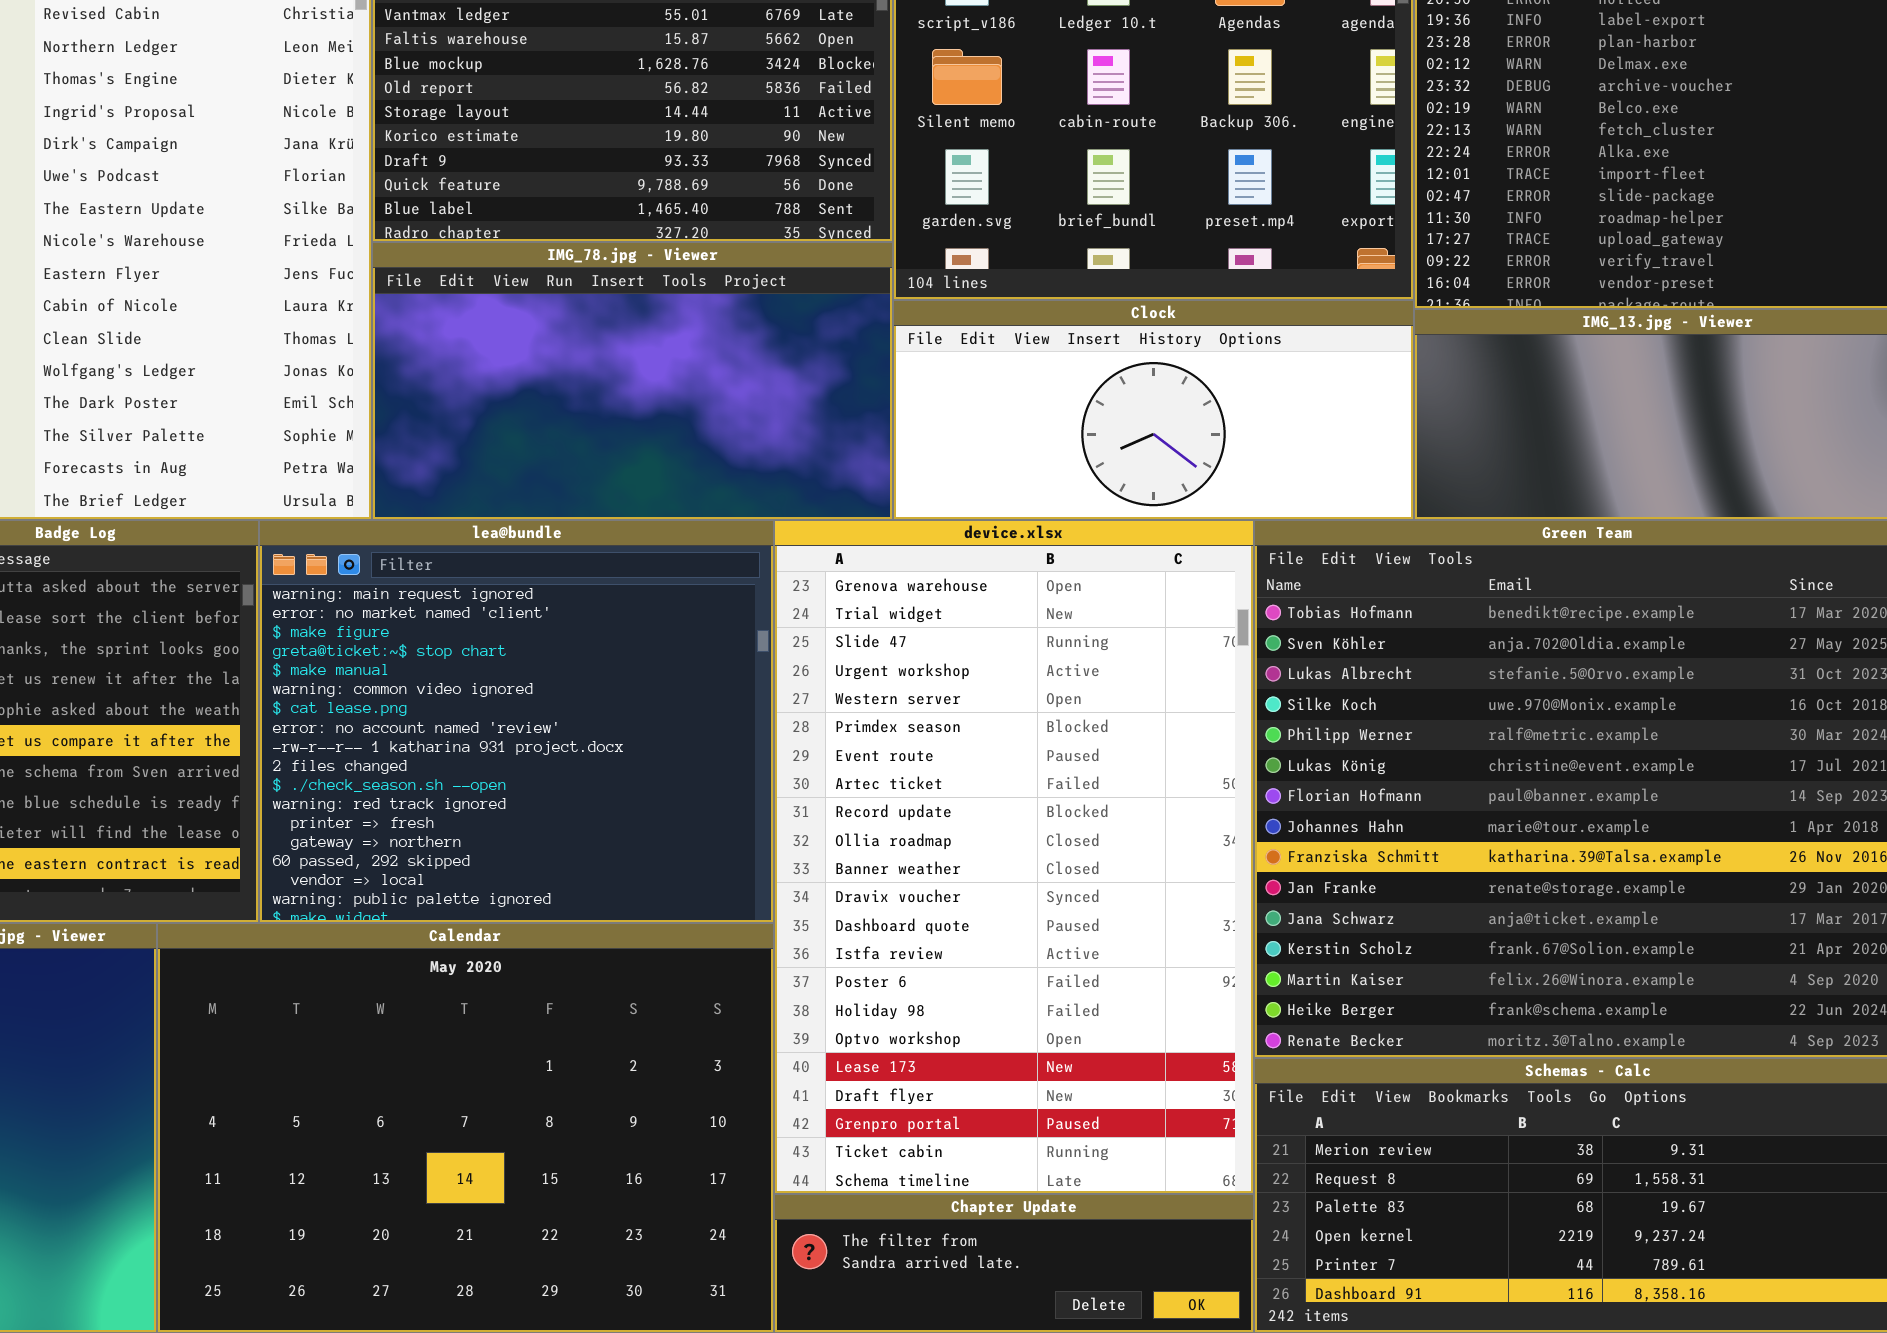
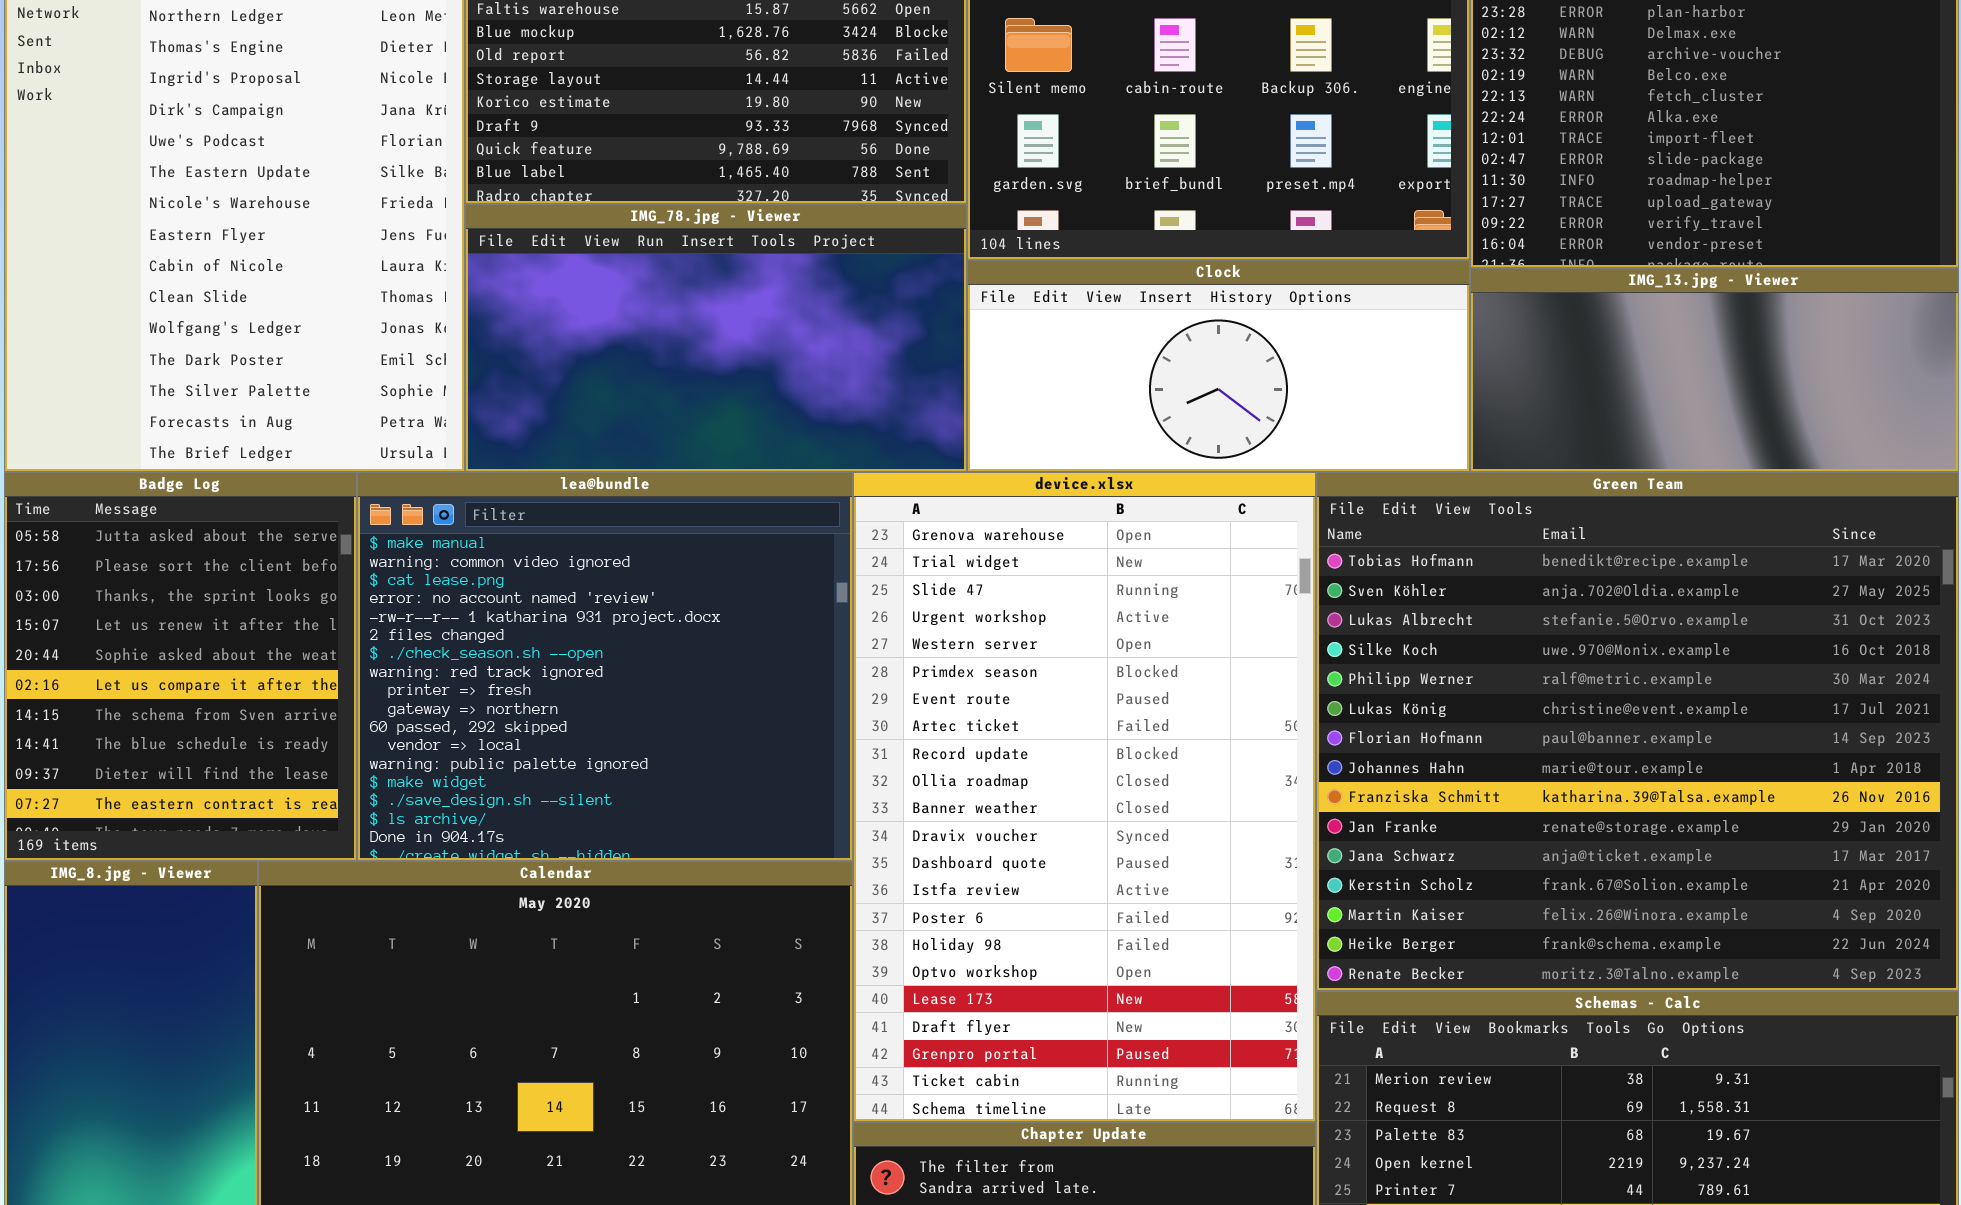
lea@bundle: [259,520,774,923] -> [357,472,853,861], scrolled down 4 rows

